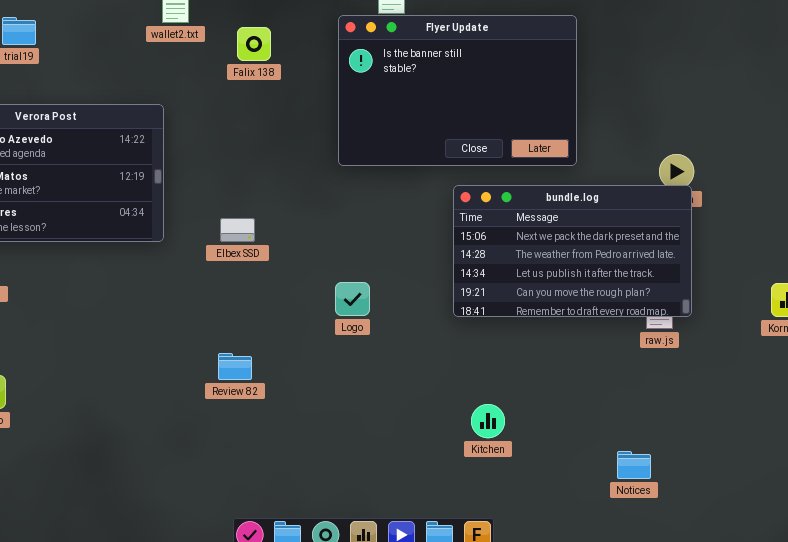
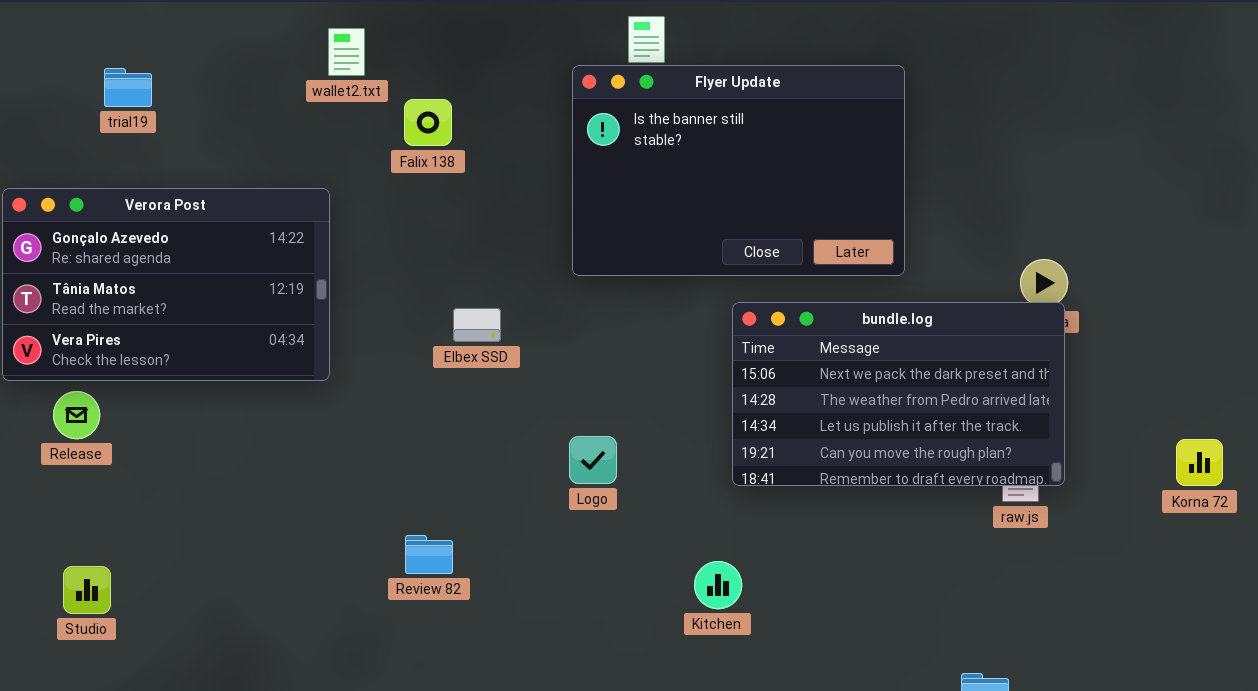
Falix 138: [237,27,271,61] -> [404,99,452,146], moved
Elbex SSD: [220,218,255,242] -> [453,308,501,342], moved
Kitchen: [471,404,505,438] -> [694,561,742,609], moved

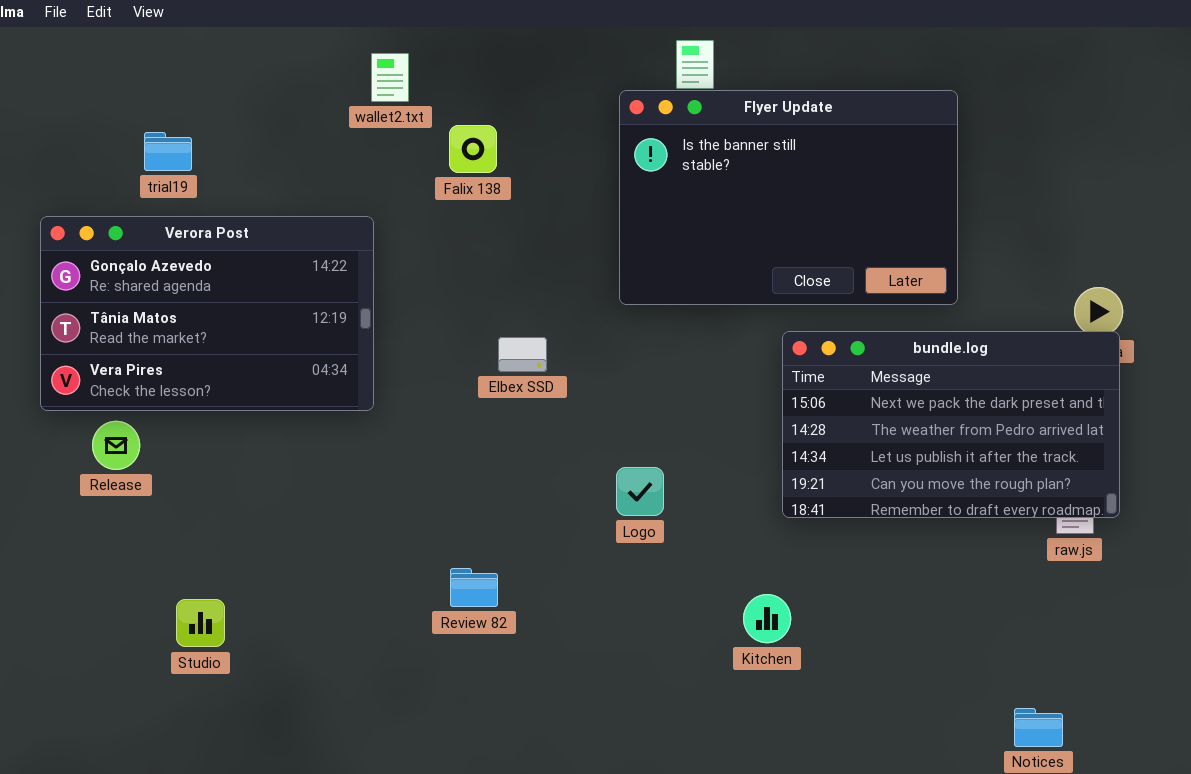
trial19: [104,68,152,107] -> [144,132,192,171], moved
Studio: [63,566,111,614] -> [176,599,225,647], moved

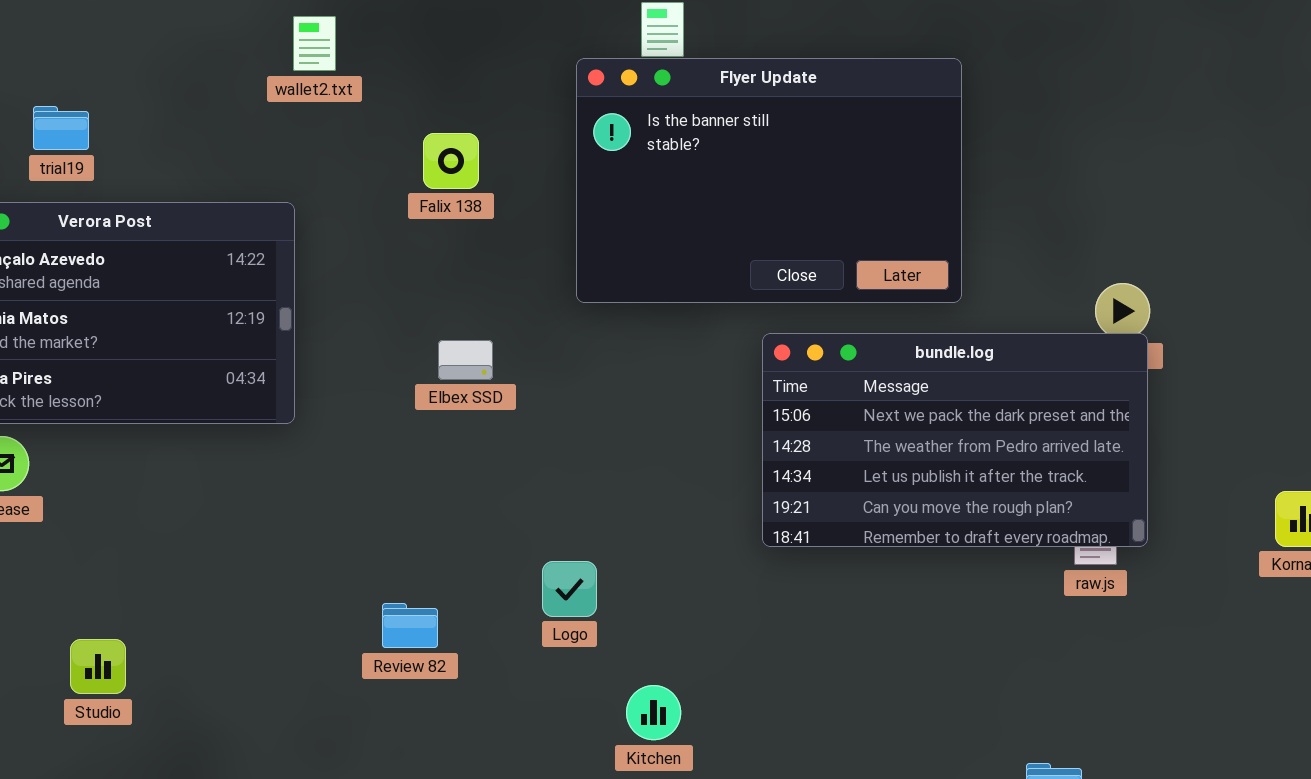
Falix 138: [449,125,497,173] -> [423,133,479,189], moved
Logo: [616,467,664,516] -> [542,561,597,617], moved
Kitchen: [743,594,791,643] -> [626,685,681,740], moved

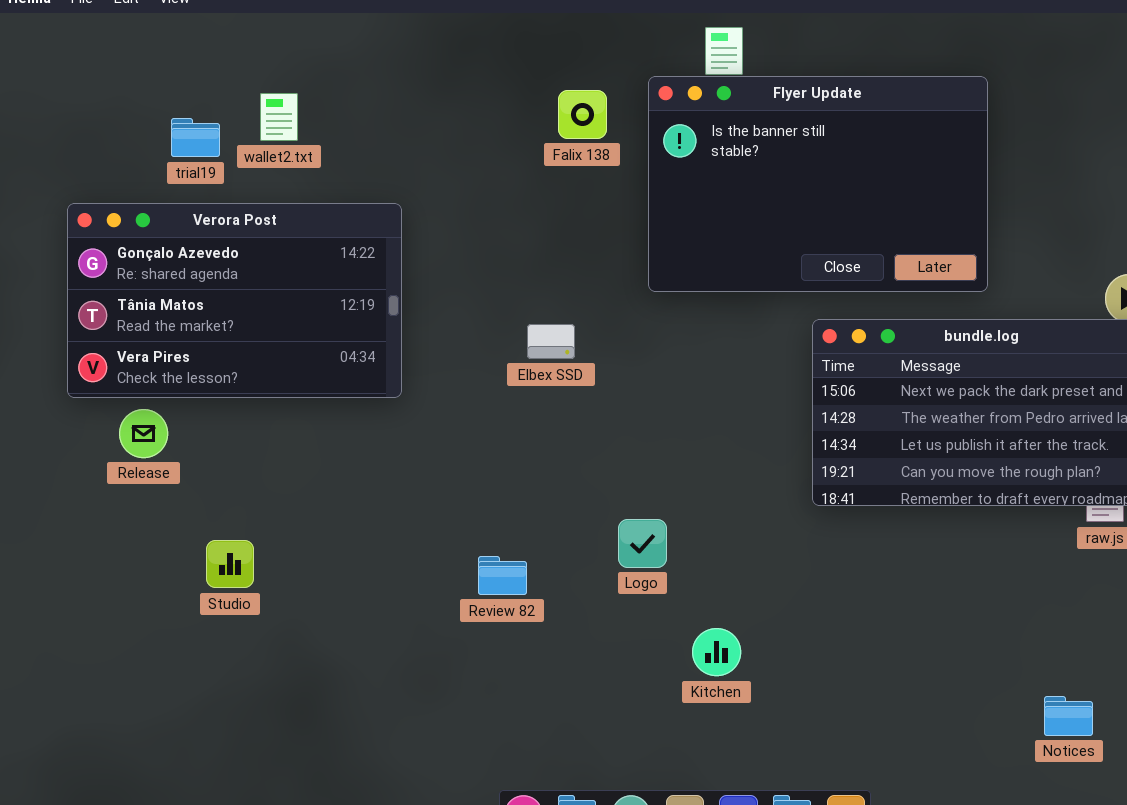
wallet2.txt: [293,16,336,71] -> [260,93,298,141], moved
Falix 138: [423,133,479,189] -> [558,90,607,139], moved
Studio: [70,639,126,694] -> [206,540,254,588], moved

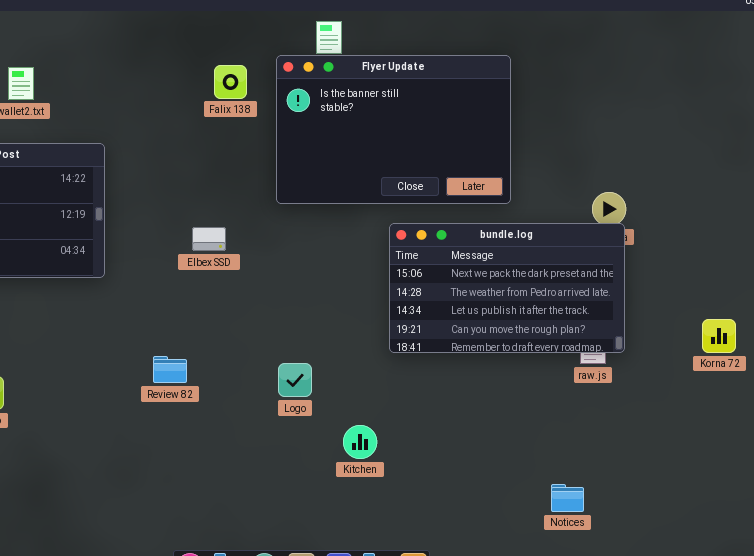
Logo: [618,519,667,568] -> [278,363,312,397], moved
Review 82: [478,556,527,595] -> [153,356,187,383], moved
Kitchen: [692,628,741,676] -> [343,425,377,459], moved

